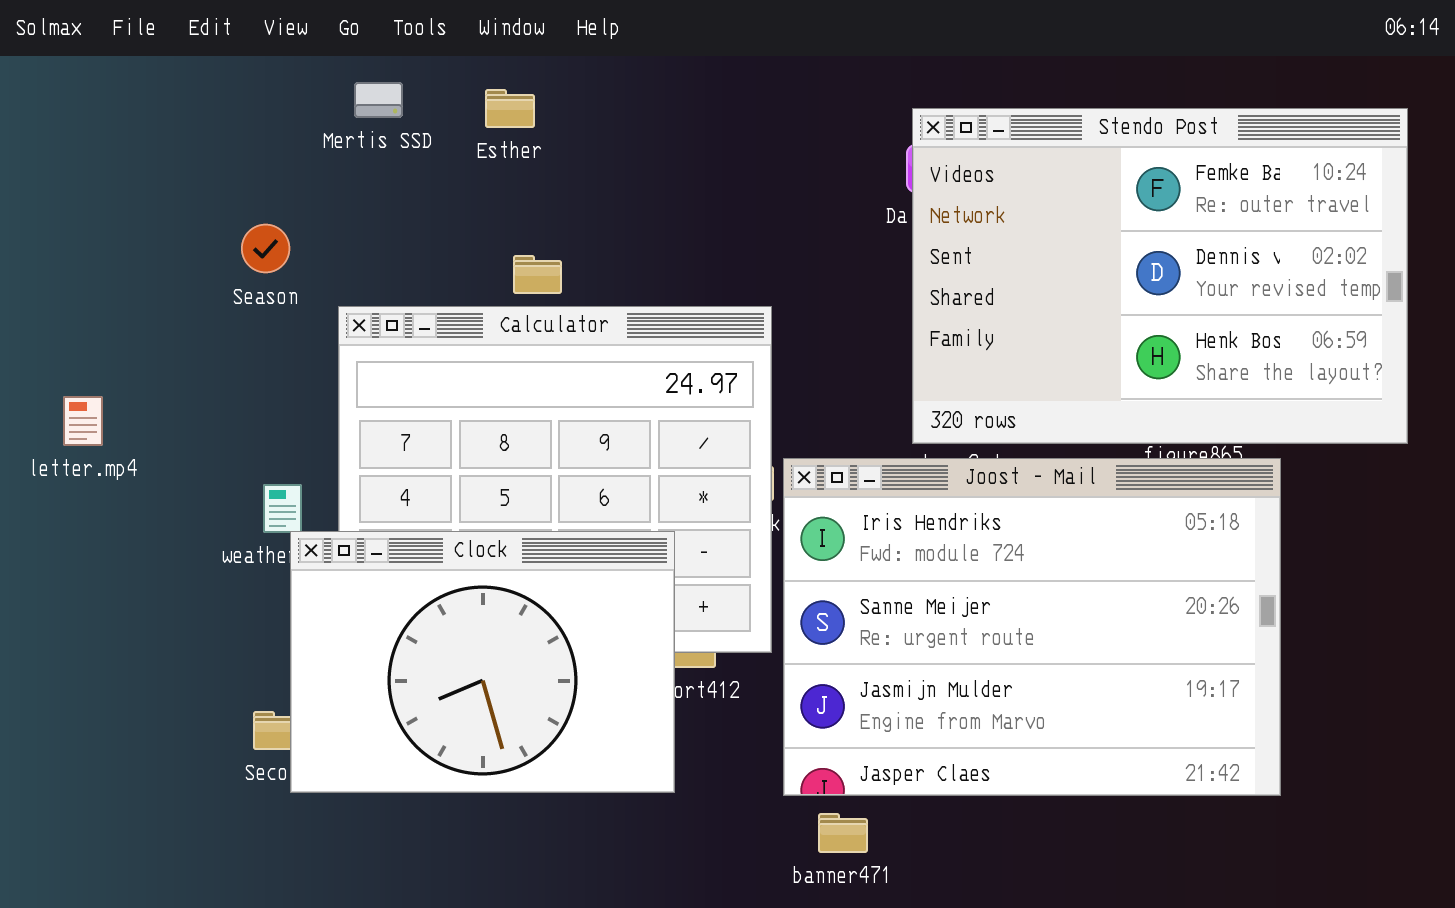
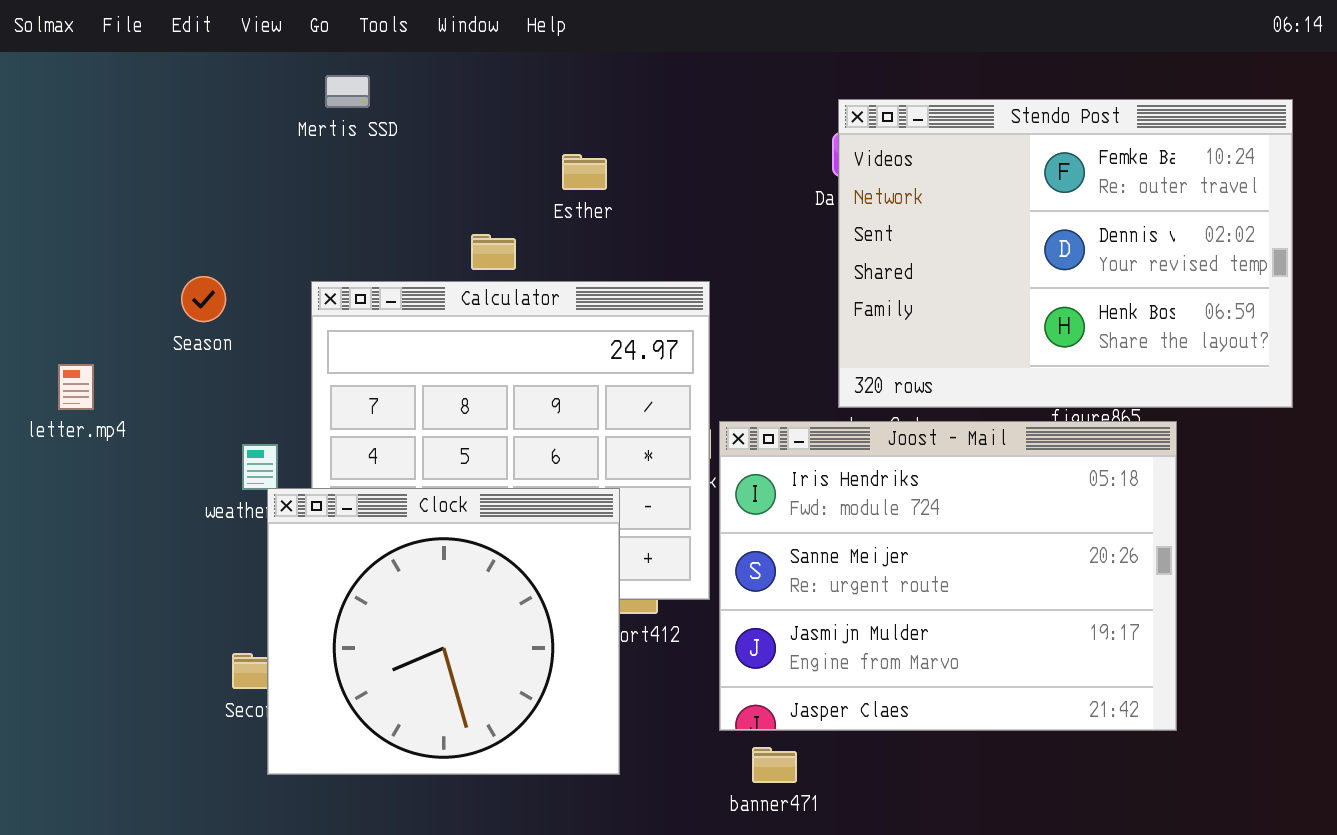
Esther: [485,89,535,128] -> [562,154,607,190], moved
Season: [241,224,290,273] -> [181,276,226,322], moved
Clock: [290,531,675,793] -> [267,488,620,775], resized

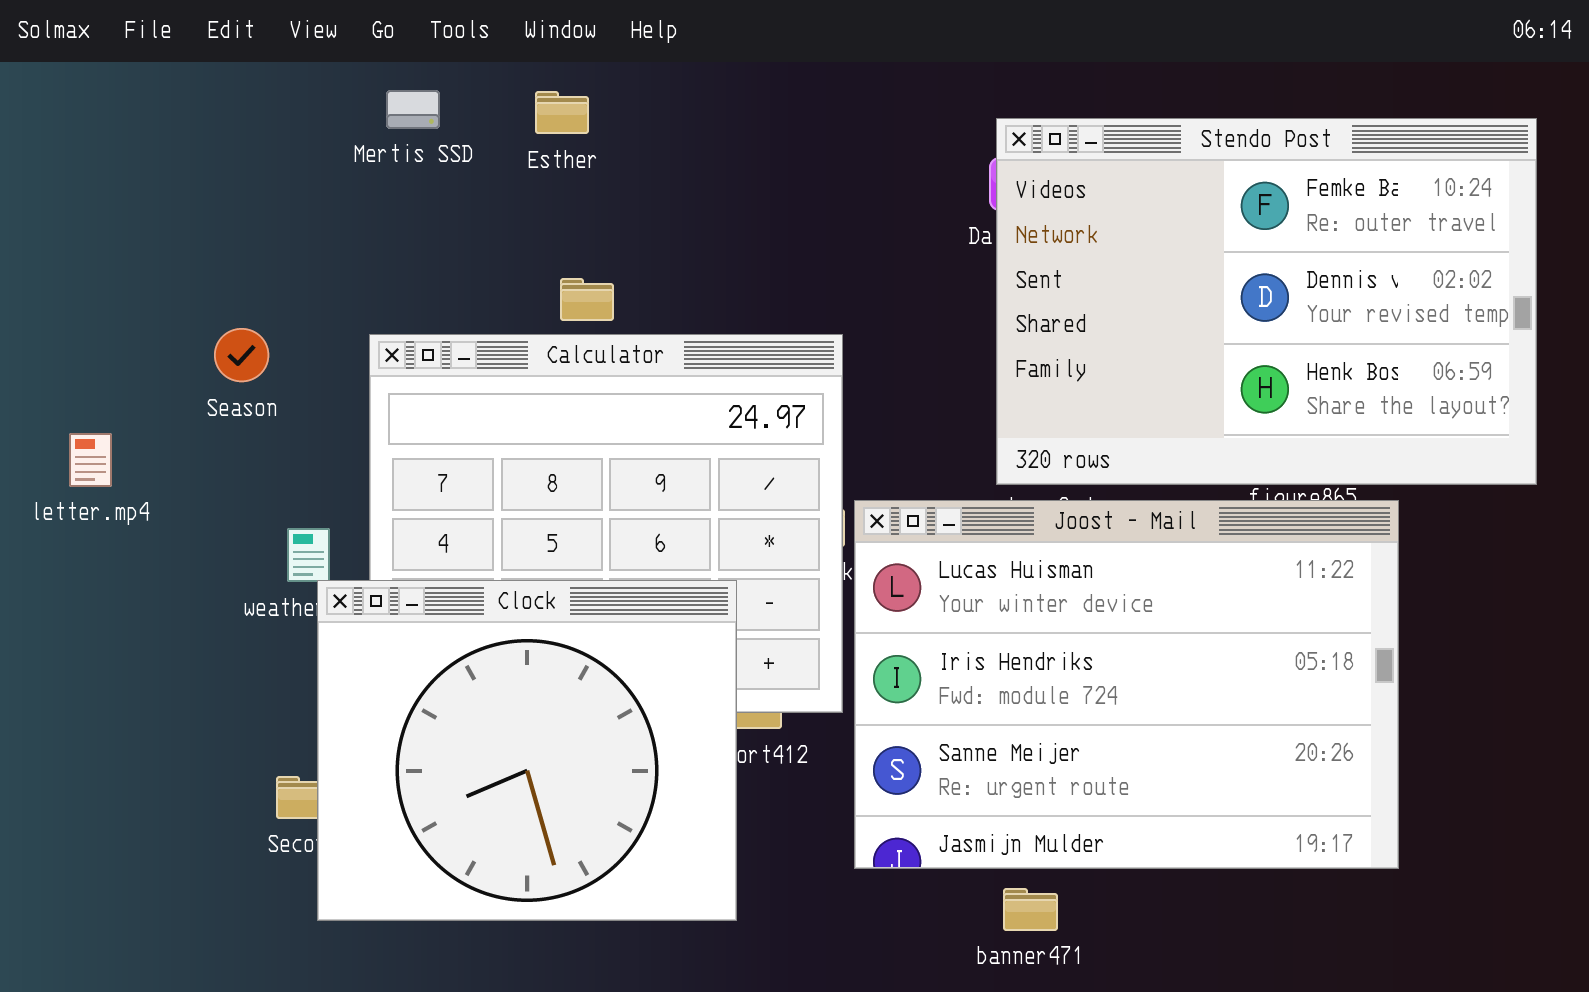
Esther: [562,154,607,190] -> [535,91,589,134], moved
Joost - Mail: [719,421,1177,731] -> [854,500,1399,869], scrolled up 1 row
banner471: [752,747,797,783] -> [1003,888,1058,931], moved

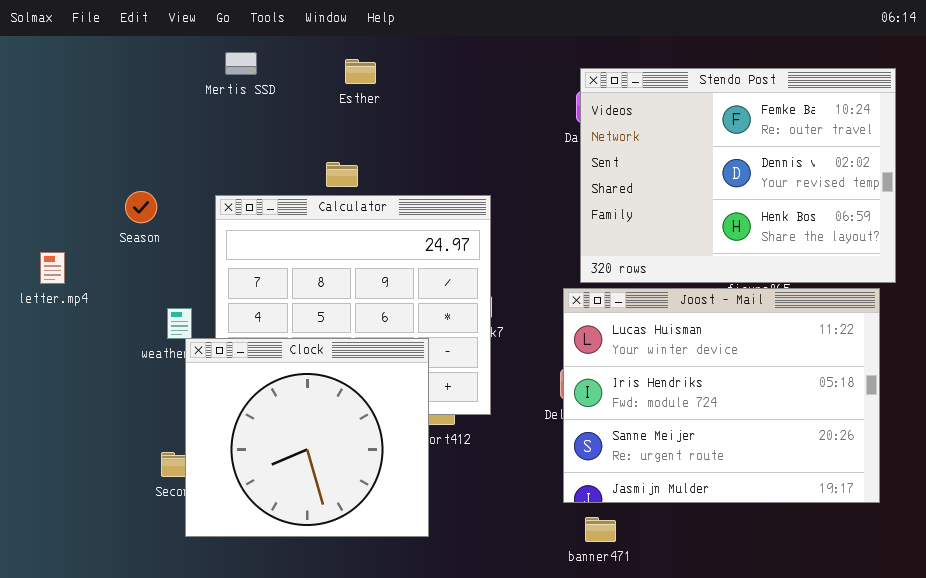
Esther: [535,91,589,134] -> [345,59,376,84], moved
Joost - Mail: [854,500,1399,869] -> [563,288,880,503], moved

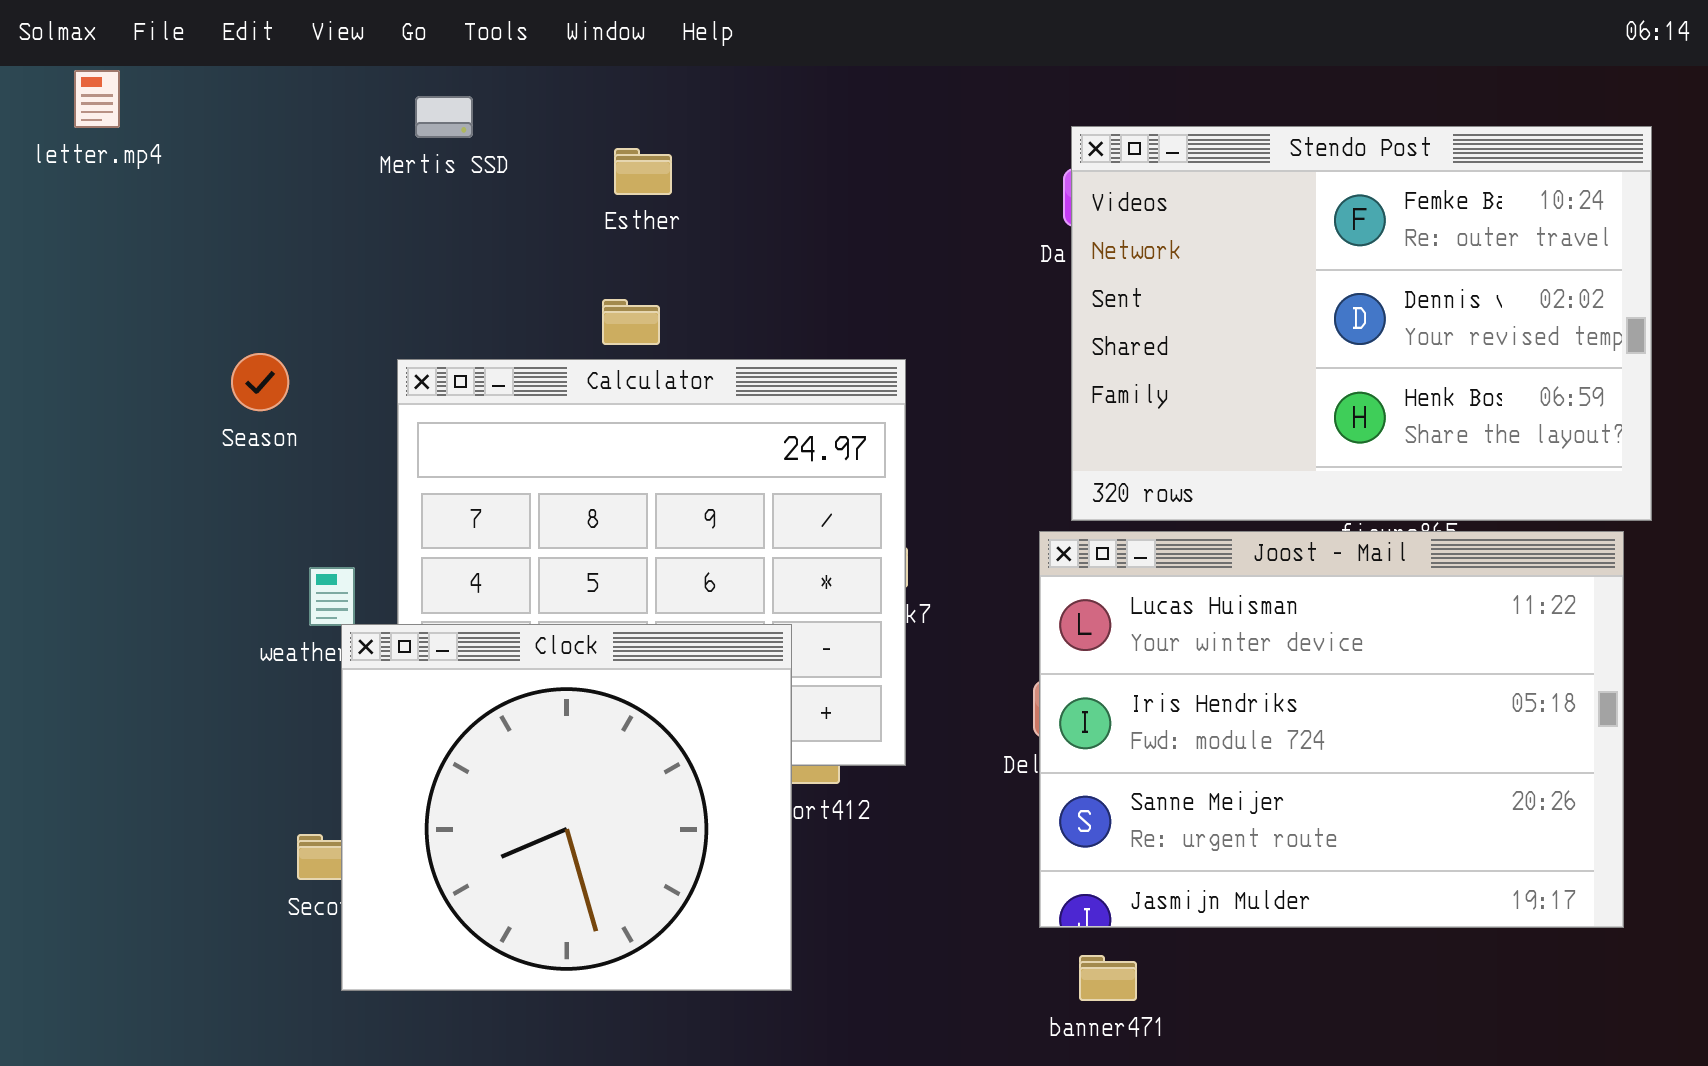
Esther: [345,59,376,84] -> [614,148,672,195], moved
letter.mp4: [40,252,65,284] -> [74,70,120,128], moved

